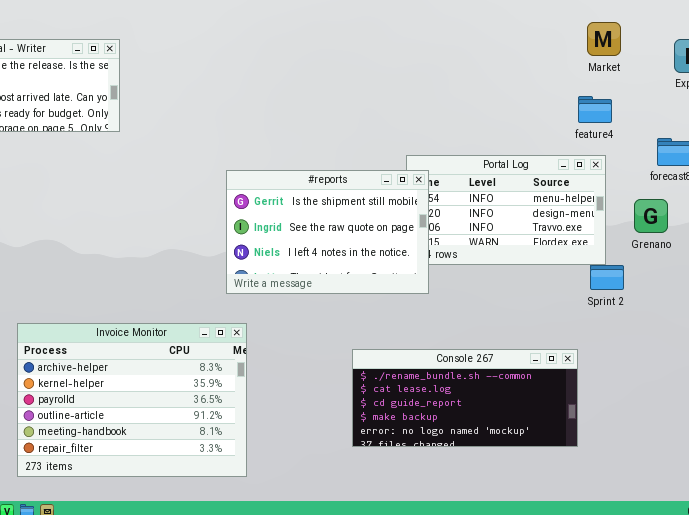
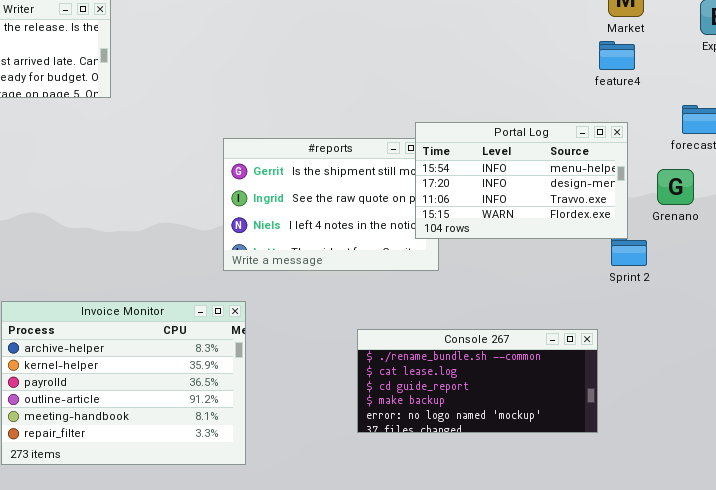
feature4: [578,96,612,123] -> [599,41,635,70], moved
Portal Log: [406,155,606,265] -> [415,122,628,239], raised

